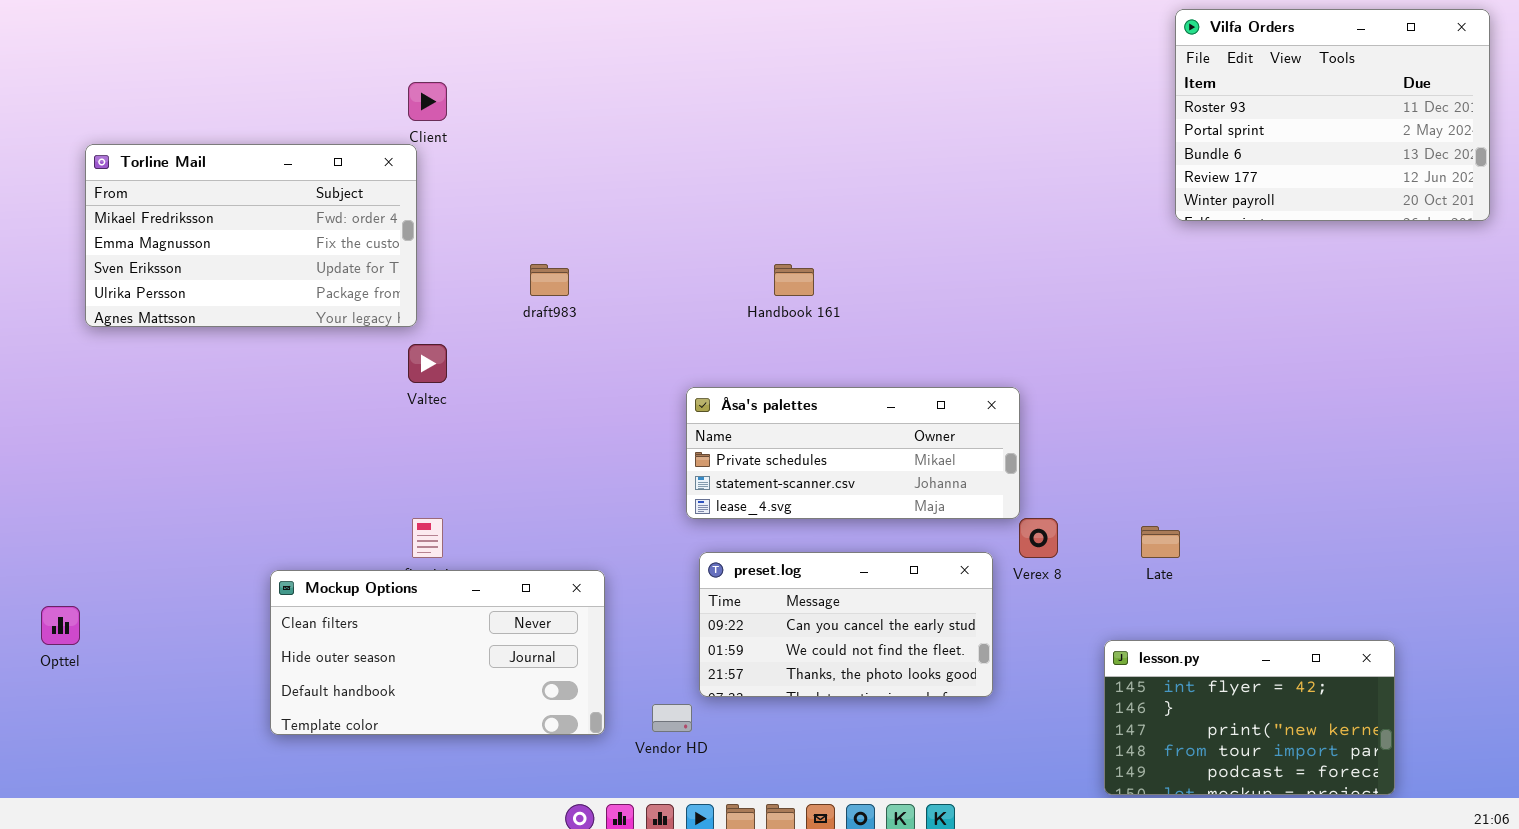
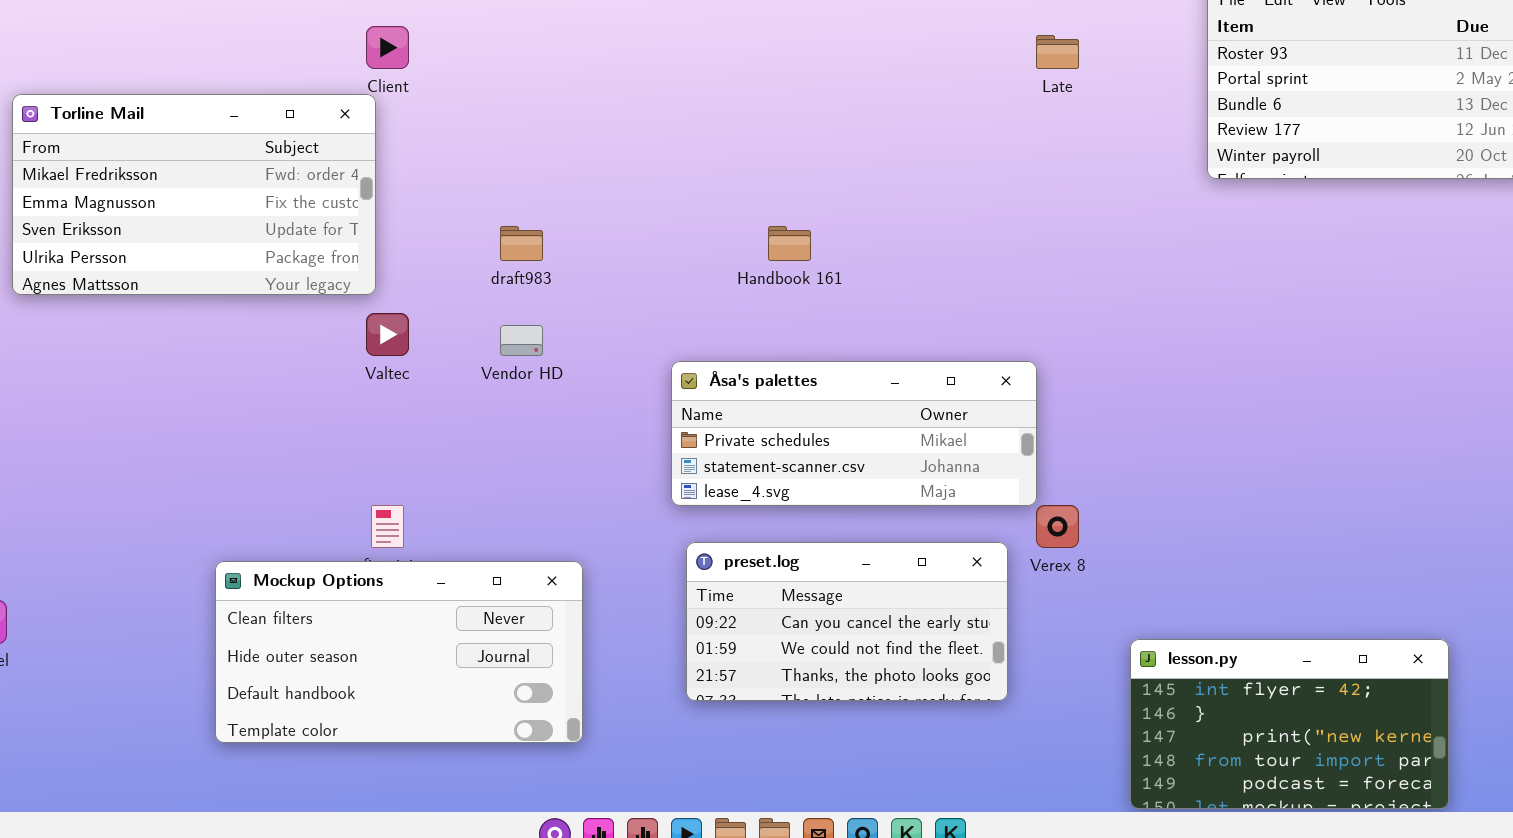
Late: [1141,526,1180,558] -> [1036,35,1079,69], moved
Vendor HD: [652,704,692,732] -> [500,325,543,356], moved

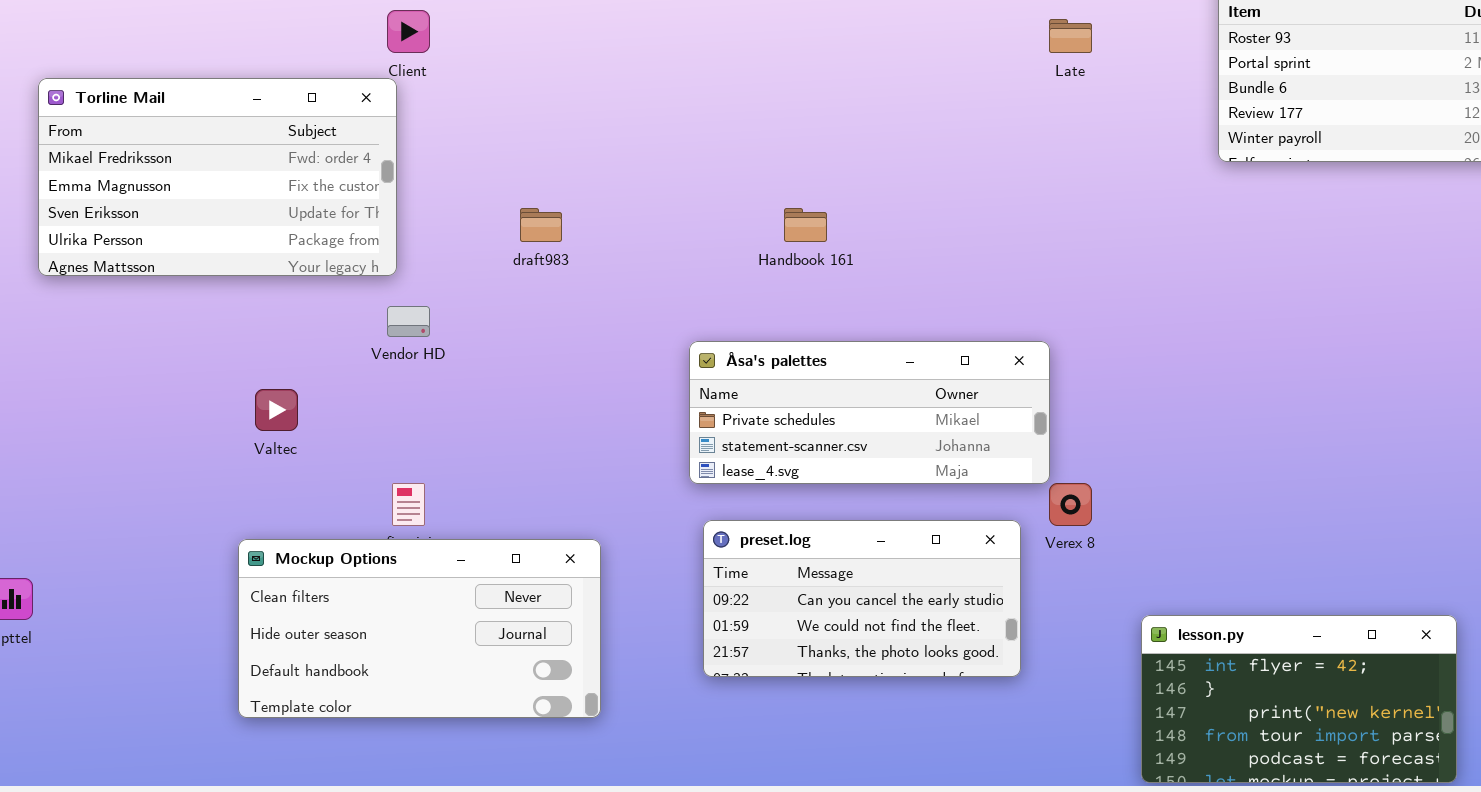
Valtec: [366,313,409,356] -> [255,389,298,431], moved
Vendor HD: [500,325,543,356] -> [387,306,430,337], moved

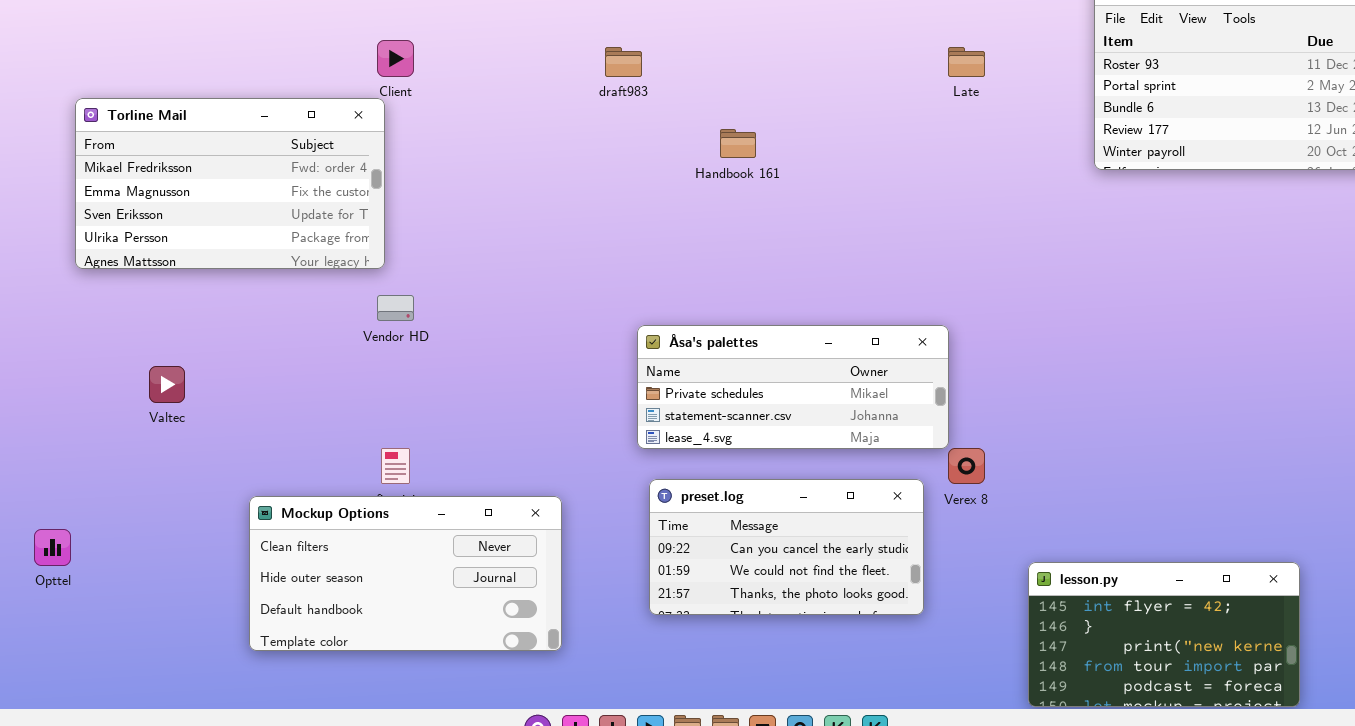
draft983: [520,208,562,242] -> [605,47,642,77], moved
Handbook 161: [784,208,827,242] -> [720,129,756,158], moved
Valtec: [255,389,298,431] -> [149,366,185,403], moved

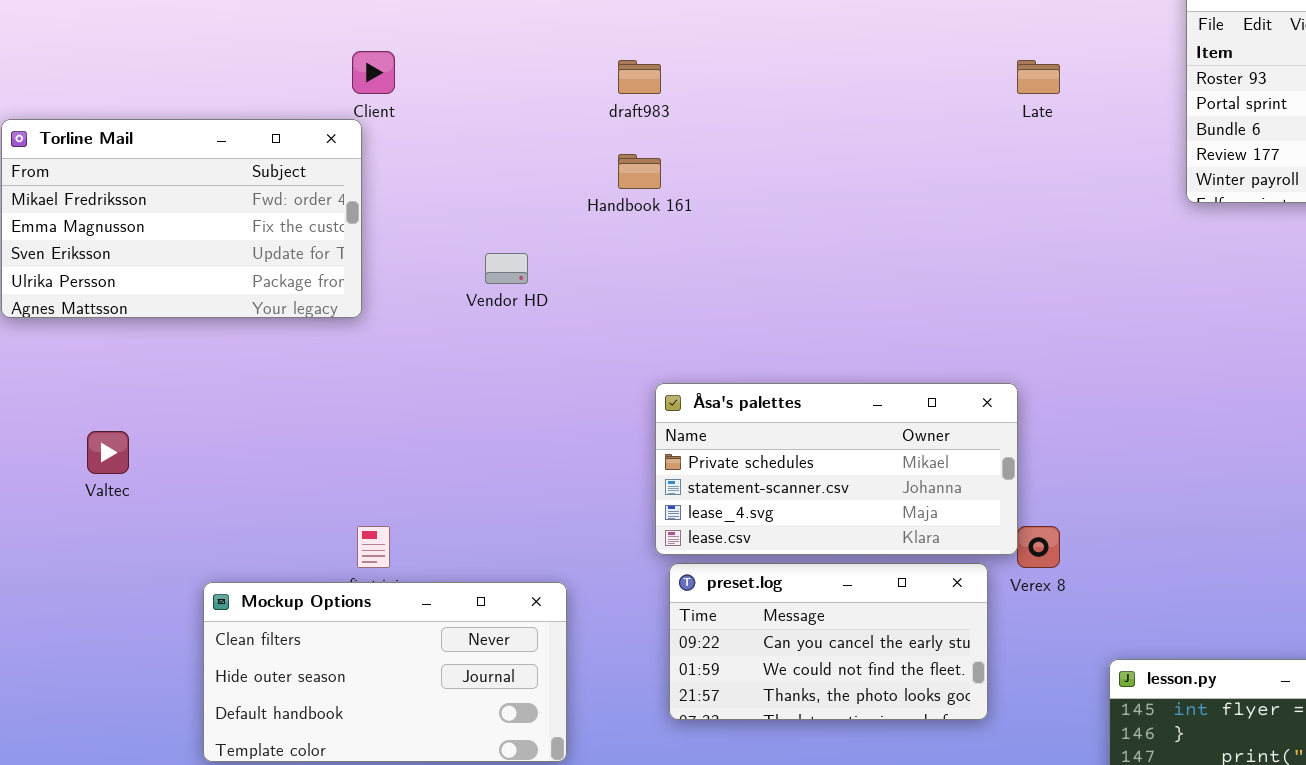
Handbook 161: [720,129,756,158] -> [618,154,661,189], moved
Vendor HD: [377,295,414,321] -> [485,253,528,284], moved
Åsa's palettes: [637,325,949,449] -> [655,383,1018,555], resized

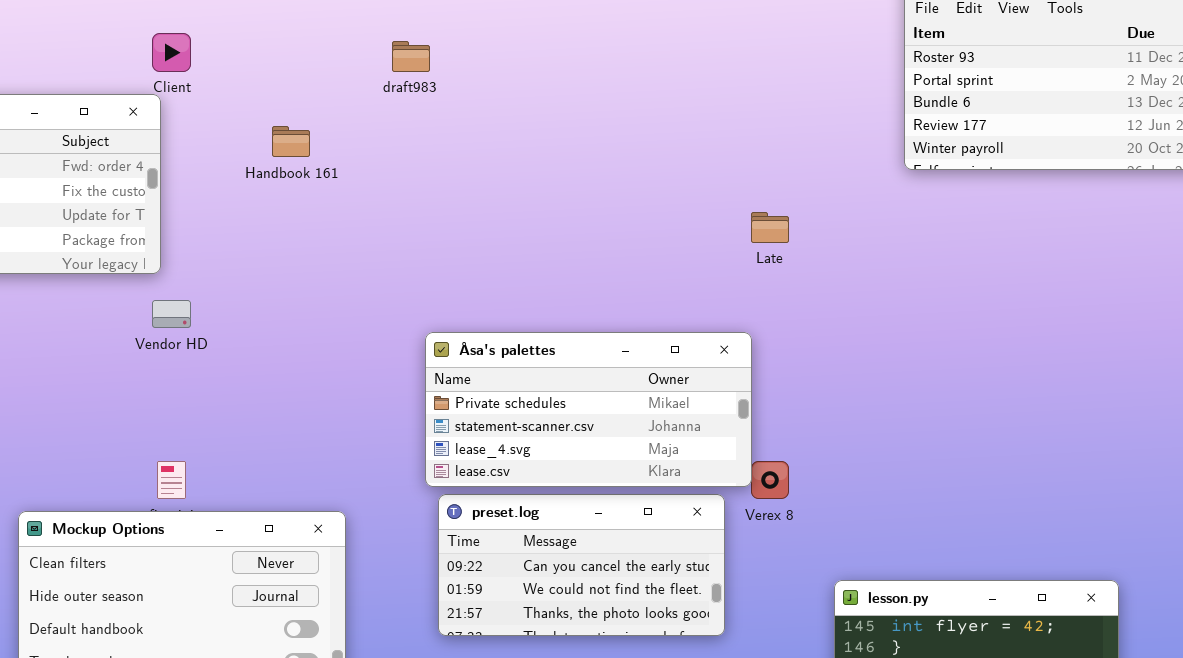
Late: [1017,60,1060,94] -> [751,212,789,243], moved
Handbook 161: [618,154,661,189] -> [272,126,310,157], moved
Vendor HD: [485,253,528,284] -> [152,300,191,328], moved

